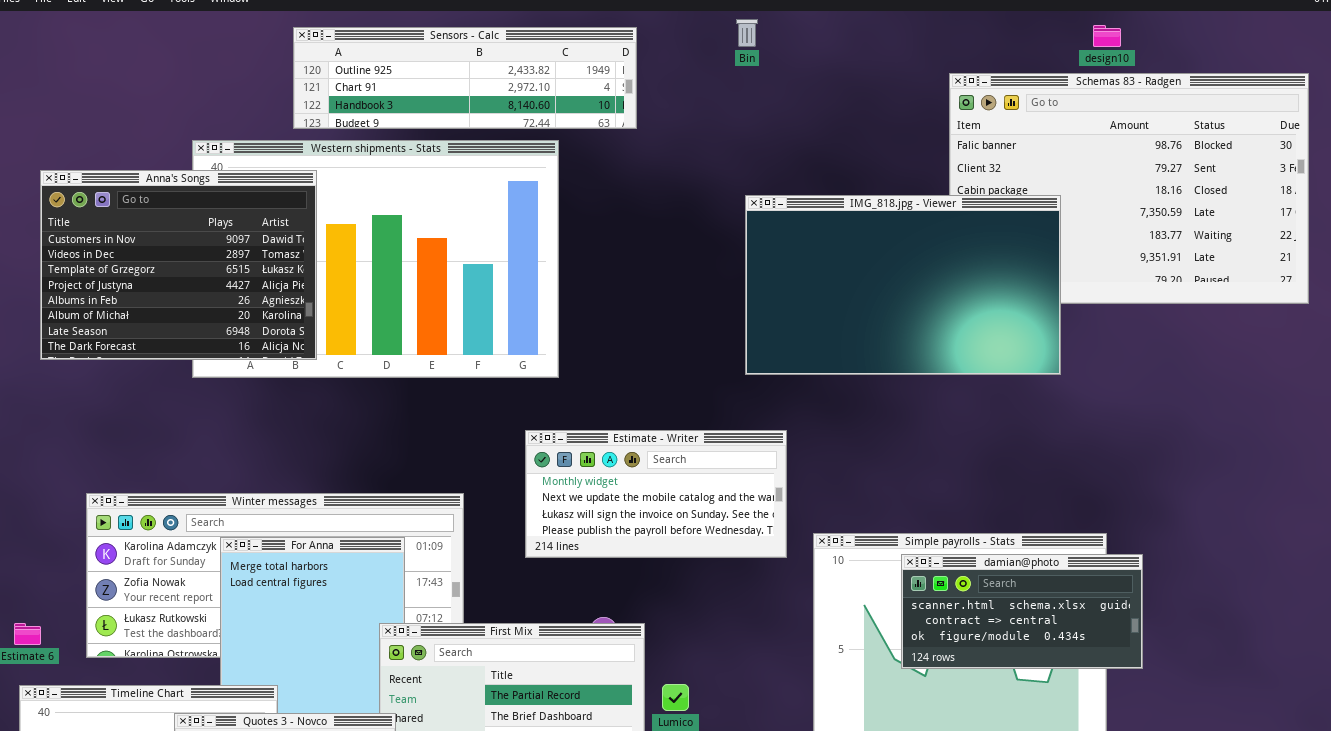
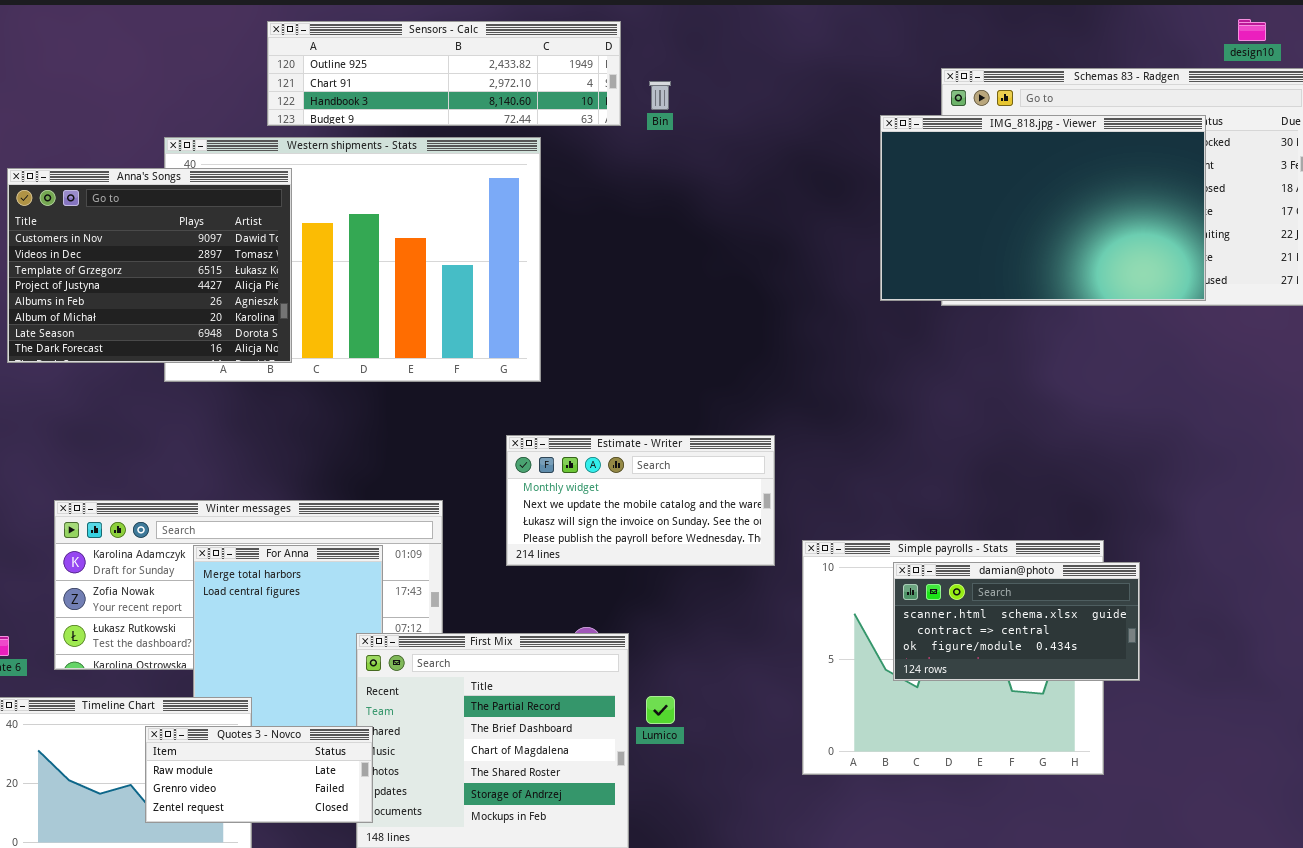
Bin: [736,19,758,47] -> [649,81,671,110], moved
design10: [1093,25,1121,47] -> [1238,19,1266,41], moved
IMG_818.jpg - Viewer: [745,195,1061,375] -> [880,115,1206,301], moved

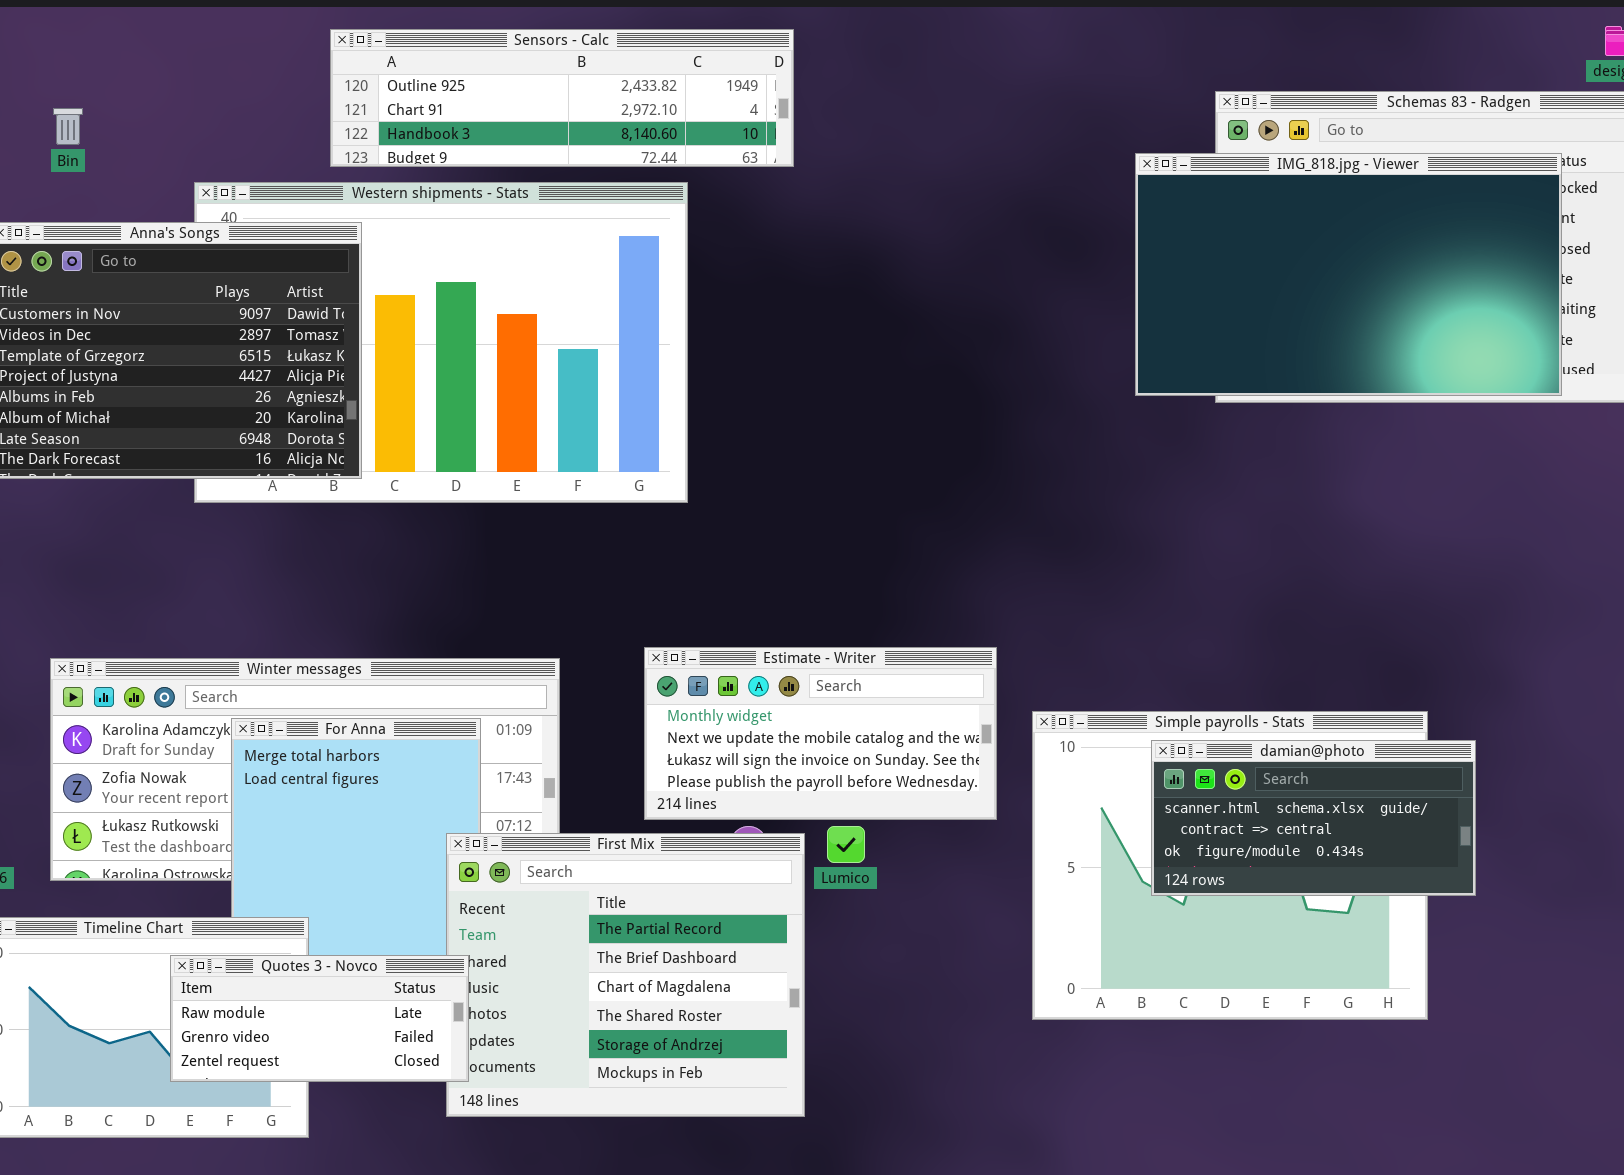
Bin: [649,81,671,110] -> [53,108,83,145], moved
Estimate - Writer: [506,435,775,566] -> [644,647,997,820], moved
Lumico: [646,696,675,724] -> [827,826,865,863], moved

